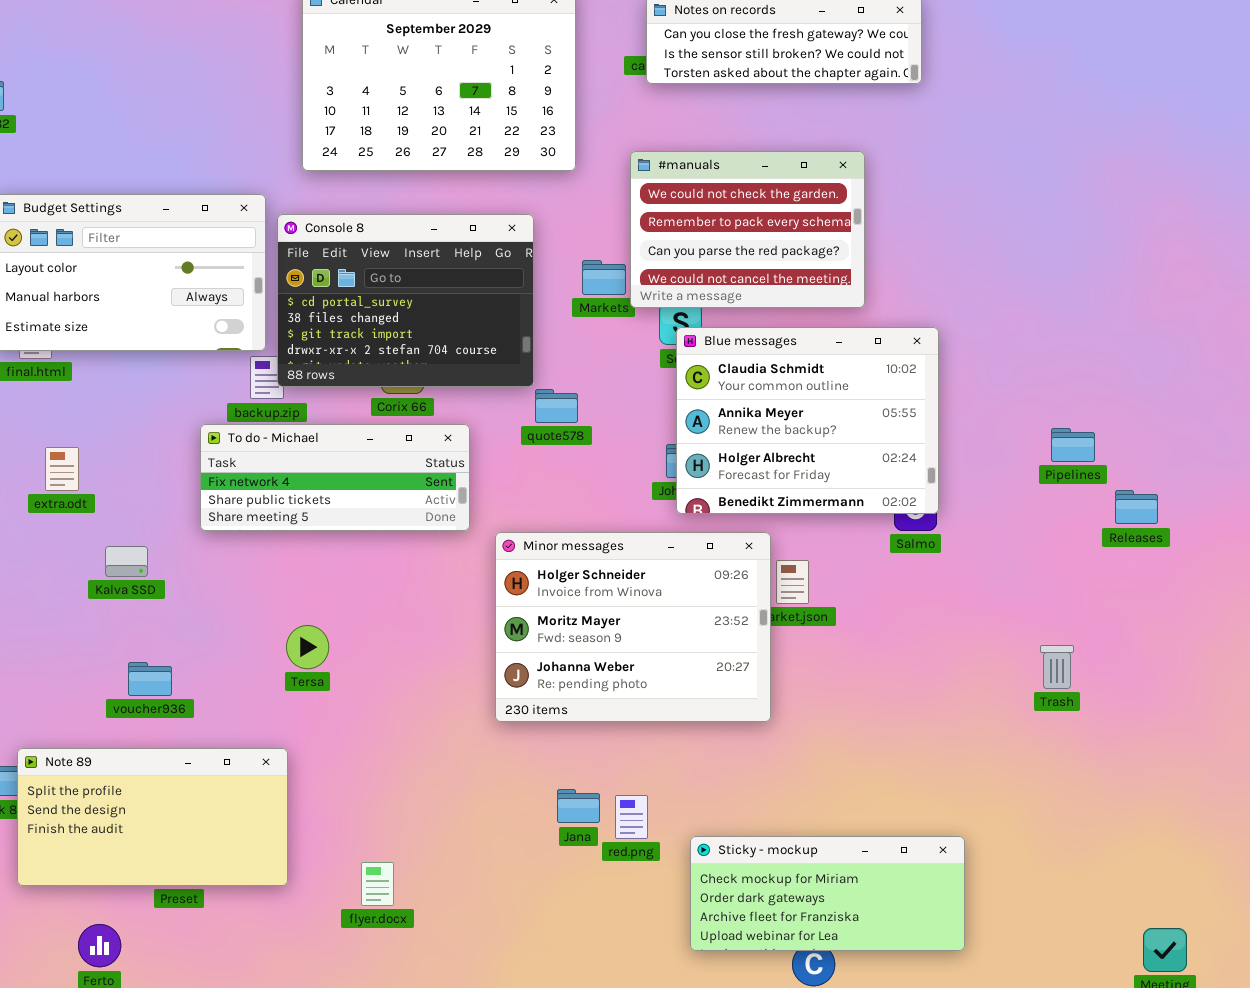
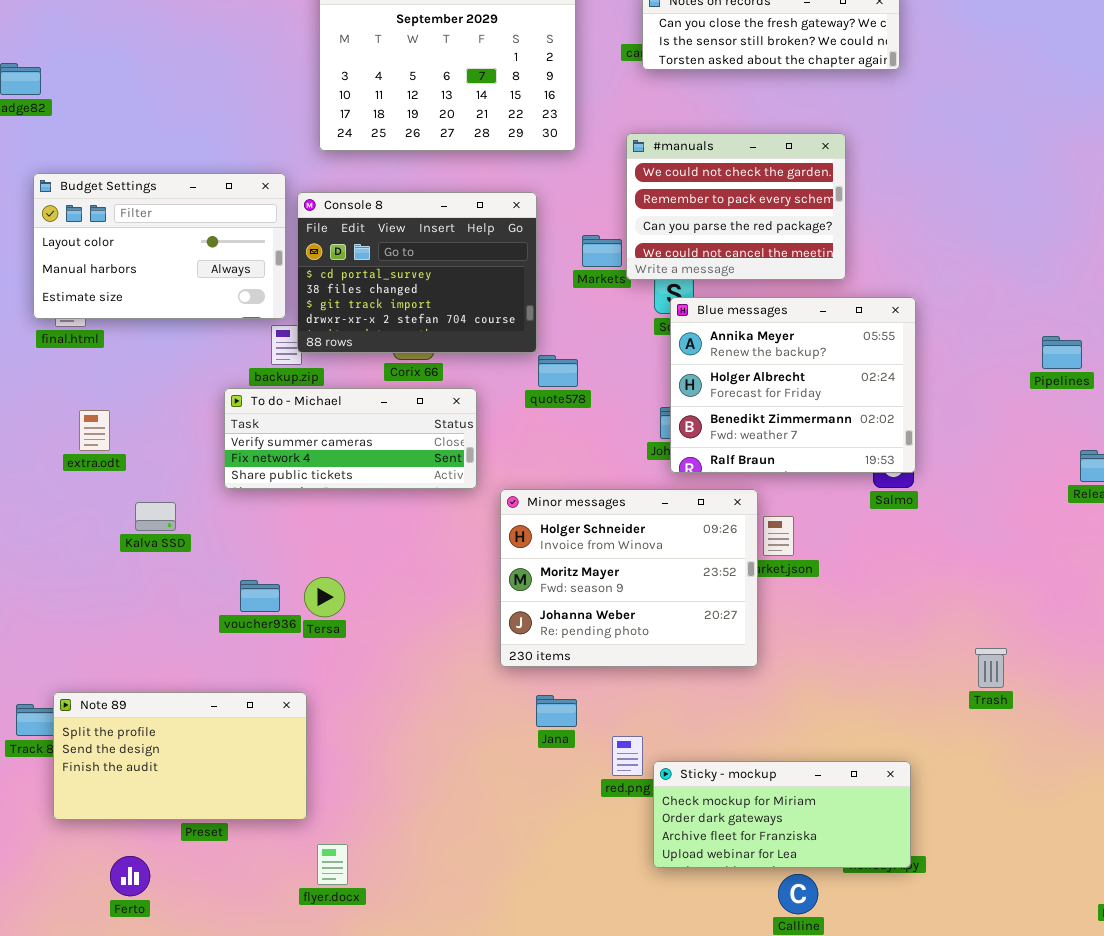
Blue messages: [676,327,939,514] -> [670,297,916,473], scrolled down 1 row
To do - Michael: [200,424,470,531] -> [224,388,477,489], scrolled up 1 row
Pipelines: [1051,428,1095,462] -> [1042,336,1082,369], moved
Trash: [1040,645,1074,689] -> [975,648,1007,688], moved
voucher936: [128,662,172,696] -> [240,580,280,612], moved
Jana: [557,789,600,823] -> [536,695,577,727], moved
Sticky - mockup: [690,836,965,951] -> [653,761,911,868], moved
flyer.docx: [361,862,394,906] -> [317,844,348,885], moved

